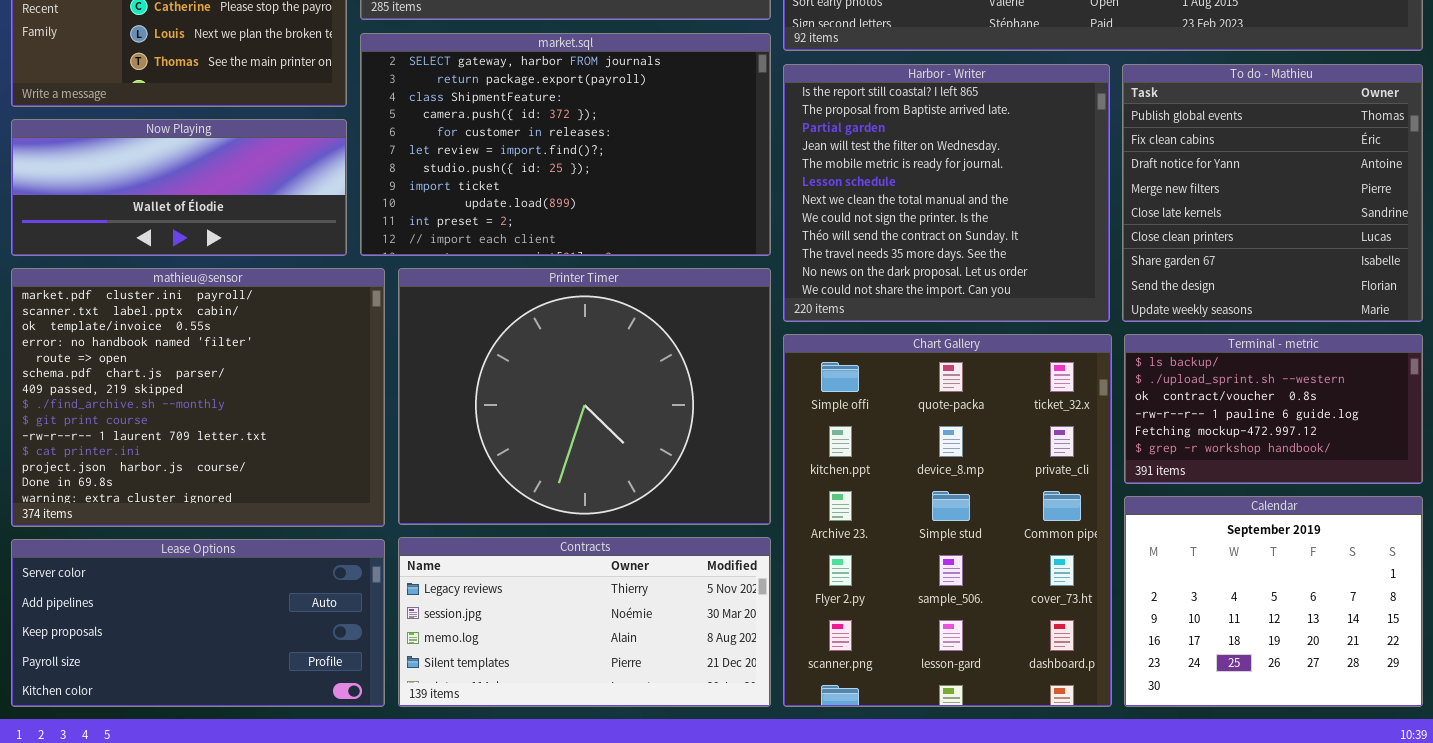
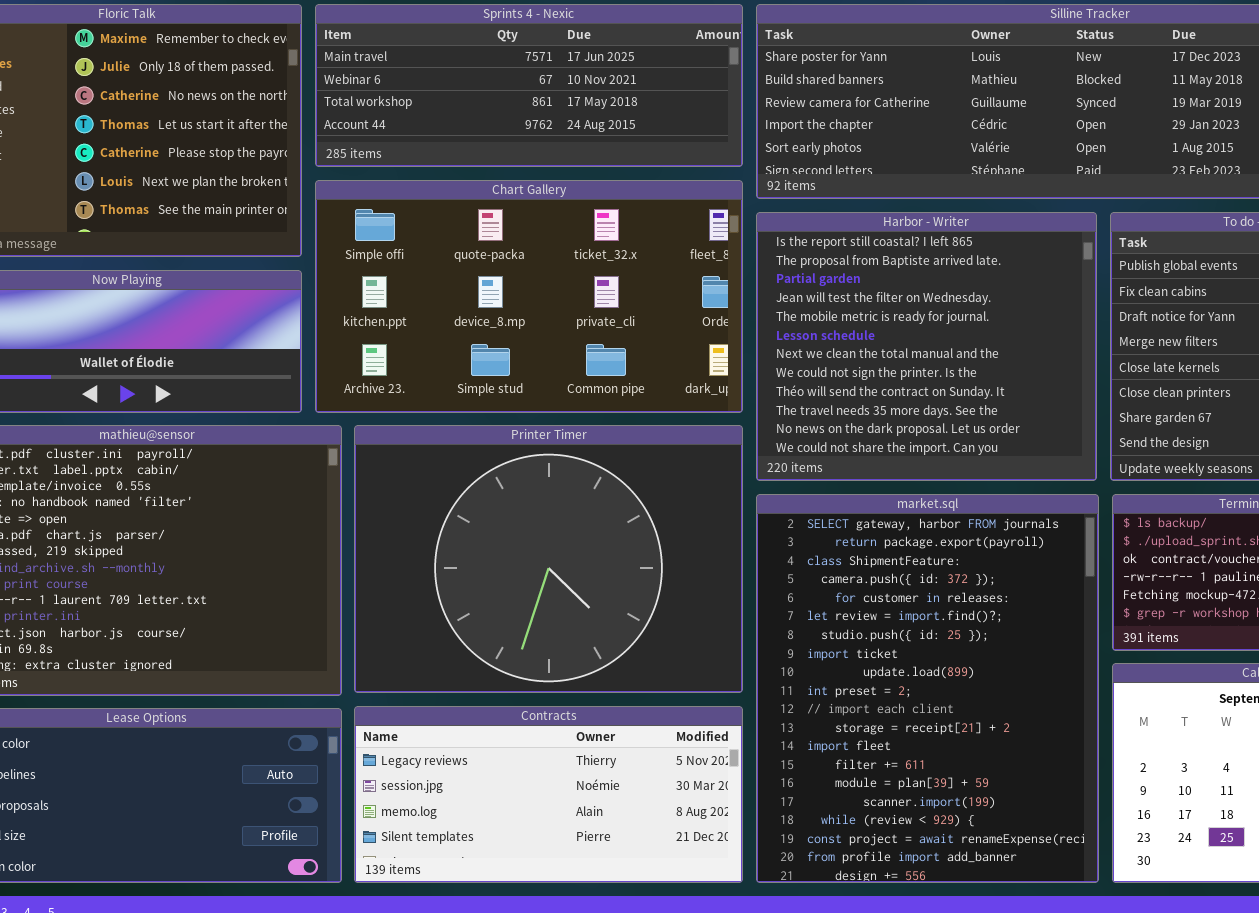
market.sql: [360,33,771,256] -> [756,494,1099,883], moved, resized
Chart Gallery: [783,334,1112,707] -> [315,180,743,413], moved, resized

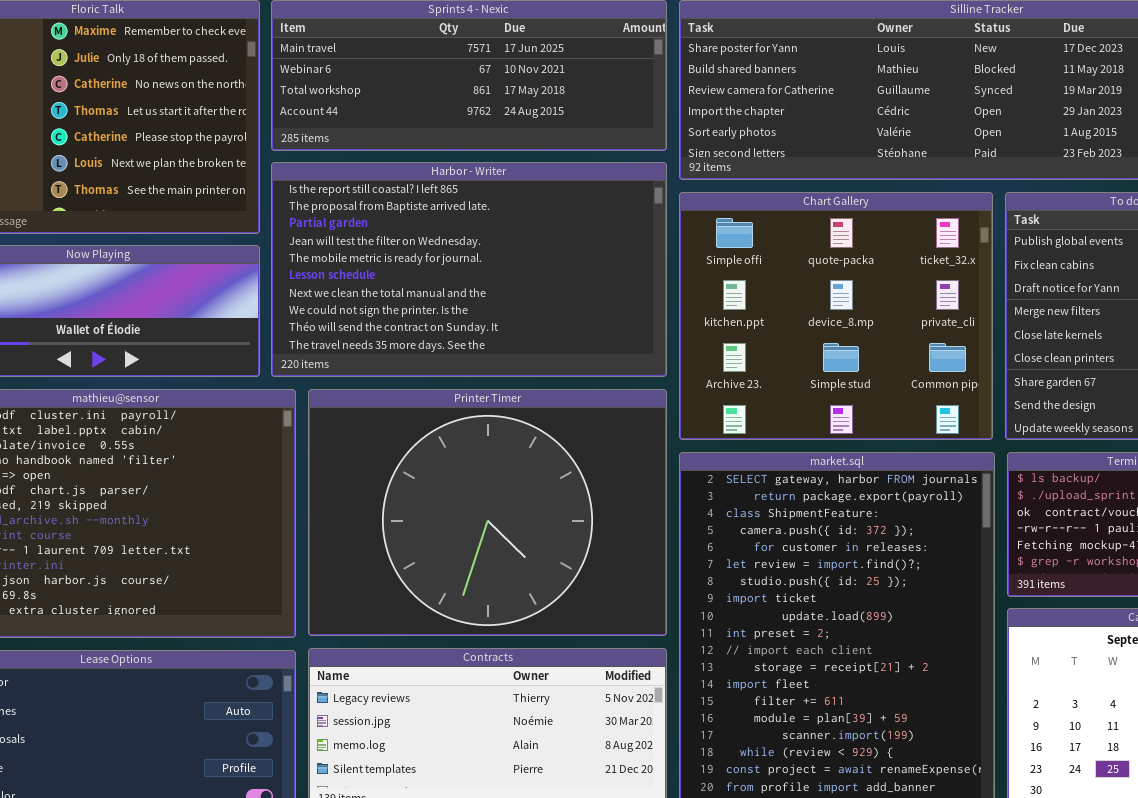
Chart Gallery: [315,180,743,413] -> [679,192,993,440], moved, resized
Harbor - Writer: [756,212,1097,481] -> [271,162,667,377], moved, resized

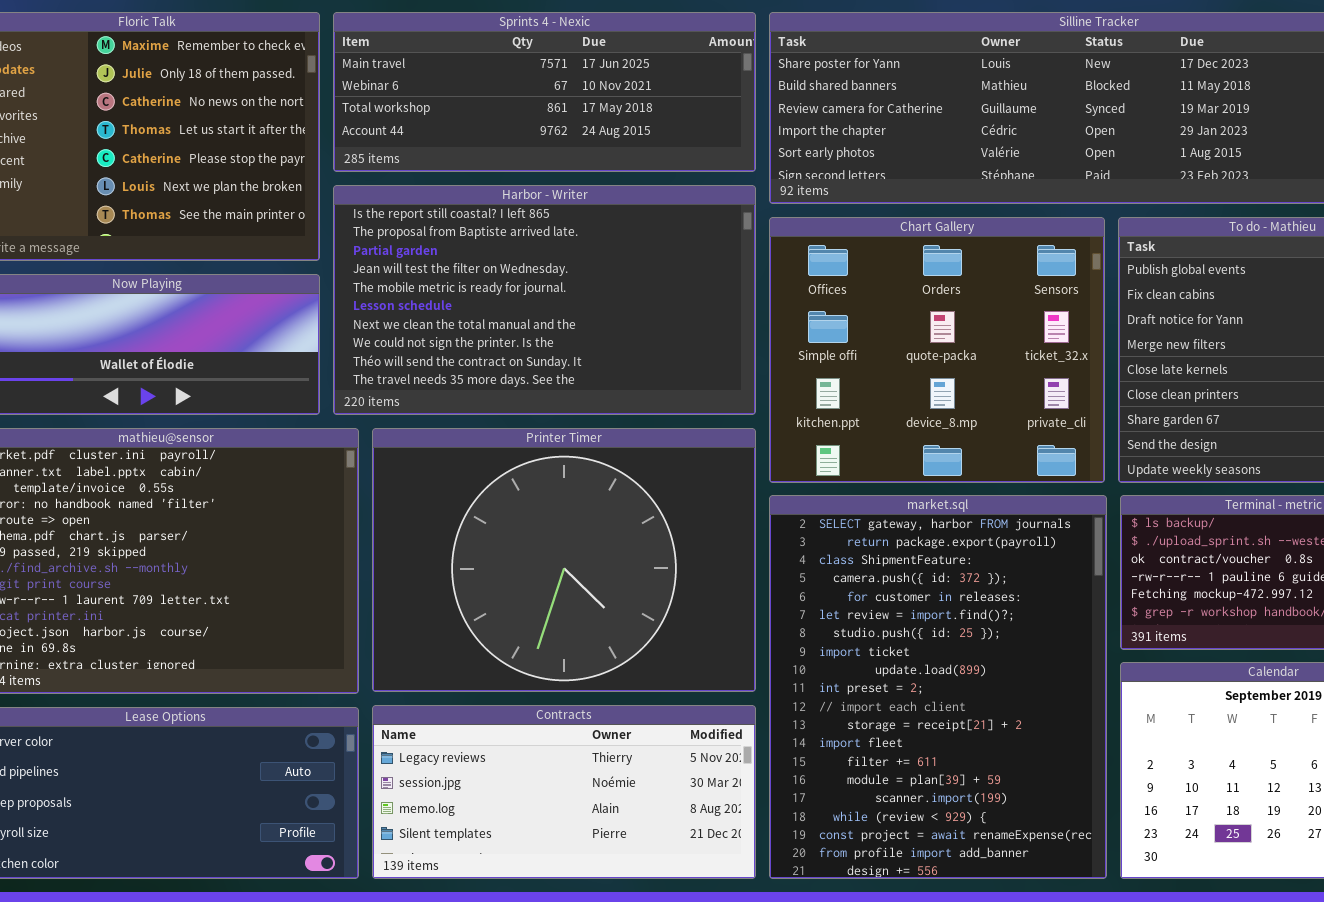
Chart Gallery: [679,192,993,440] -> [769,217,1105,483], scrolled up 1 row

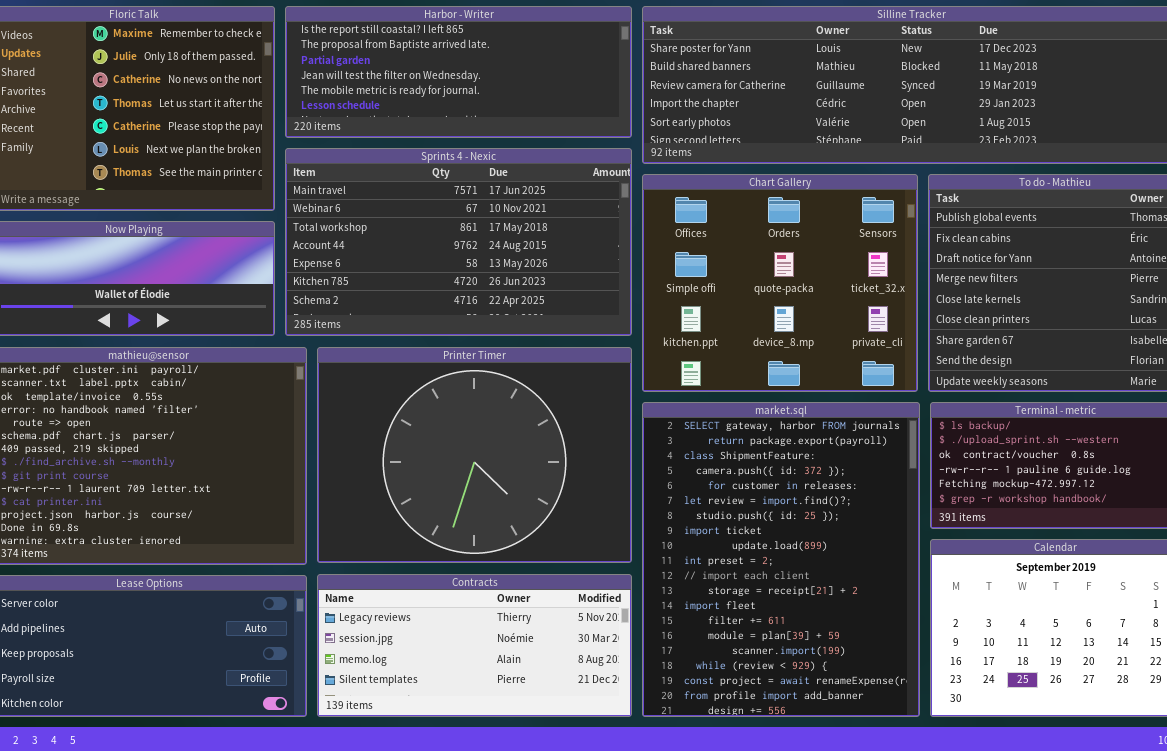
Sprints 4 - Nexic: [333,12,756,172] -> [285,148,632,336], moved, resized
Harbor - Writer: [333,185,756,415] -> [285,6,632,138], moved, resized

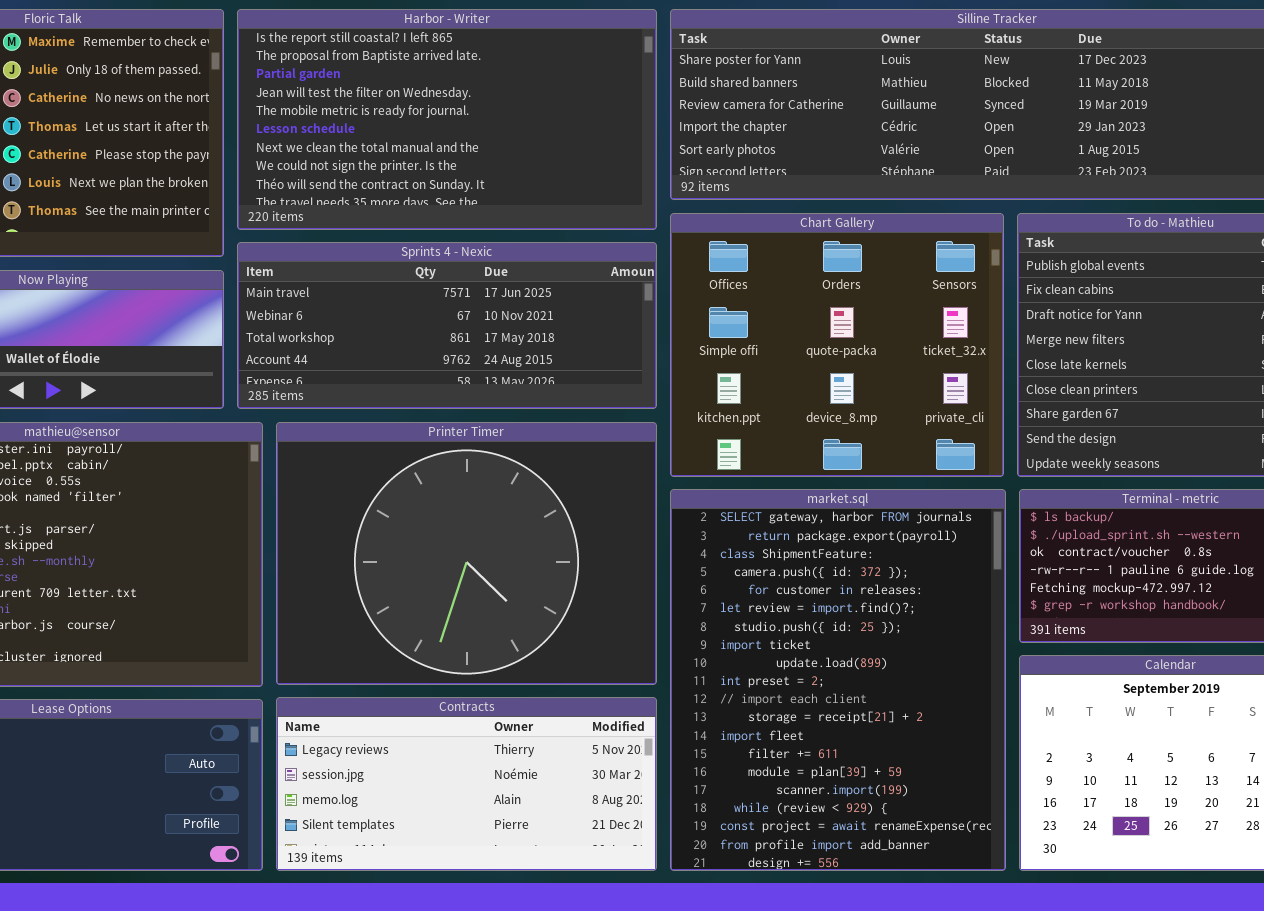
Harbor - Writer: [285,6,632,138] -> [237,9,657,230], resized
Sprints 4 - Nexic: [285,148,632,336] -> [237,242,657,409], resized

